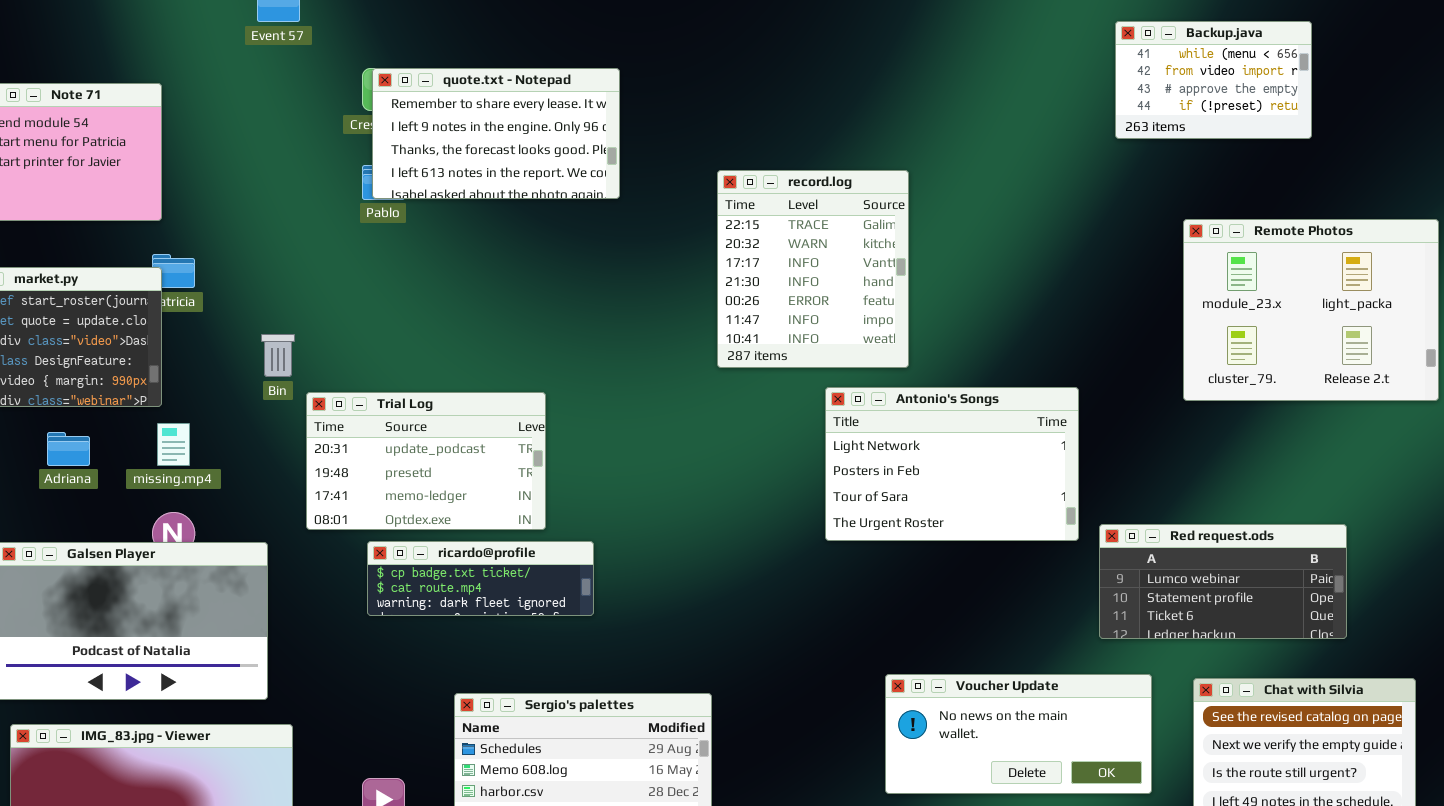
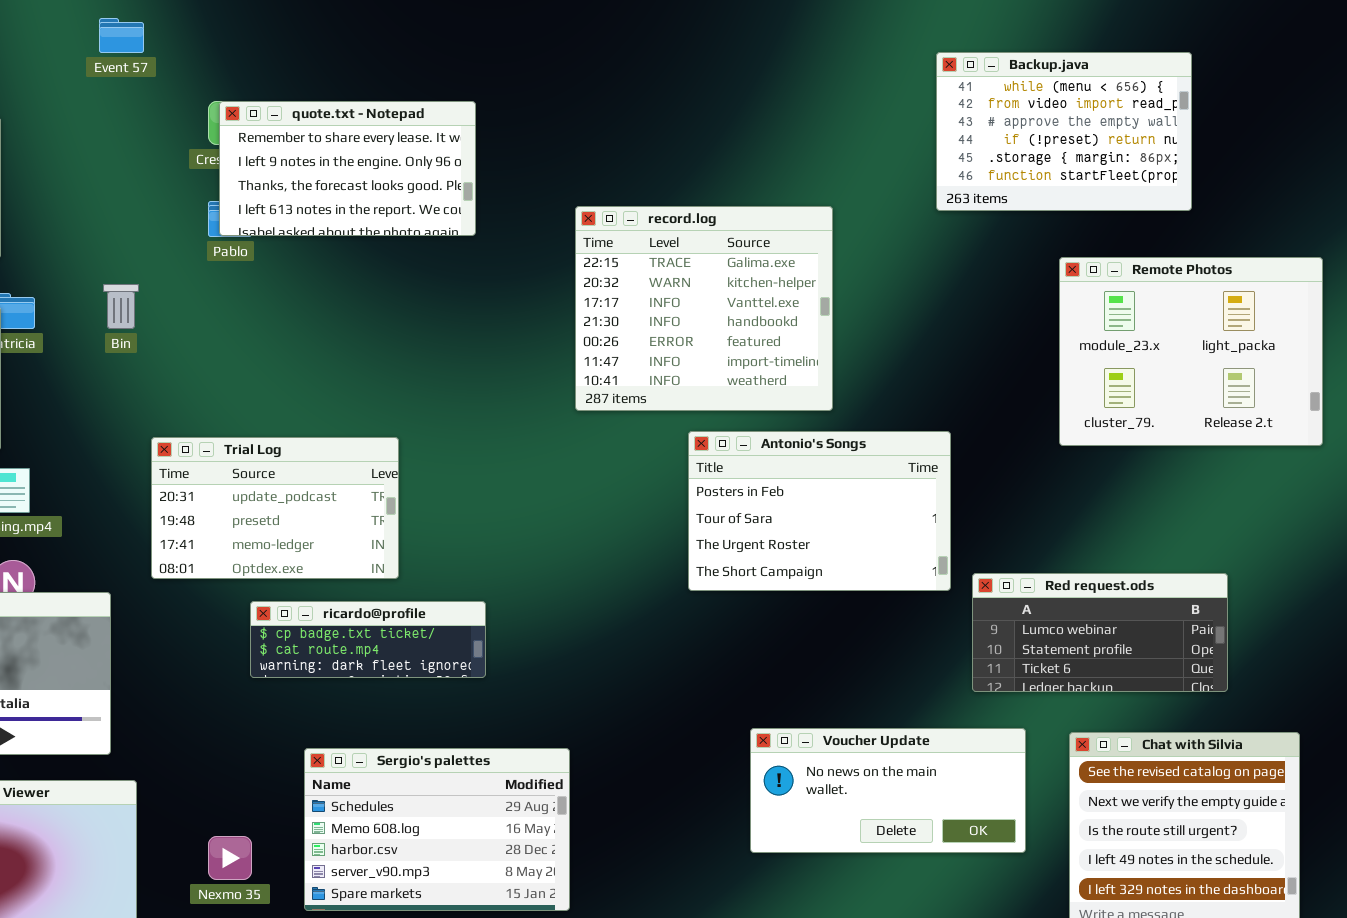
Backup.java: [1115,21,1312,139] -> [936,52,1192,211], resized
record.log: [717,170,909,368] -> [575,206,833,411], resized
Bin: [261,334,295,377] -> [103,284,139,329], moved
Antonio's Songs: [825,387,1079,541] -> [688,431,951,591], scrolled down 1 row
ricardo@profile: [367,541,594,616] -> [250,601,486,678], moved

